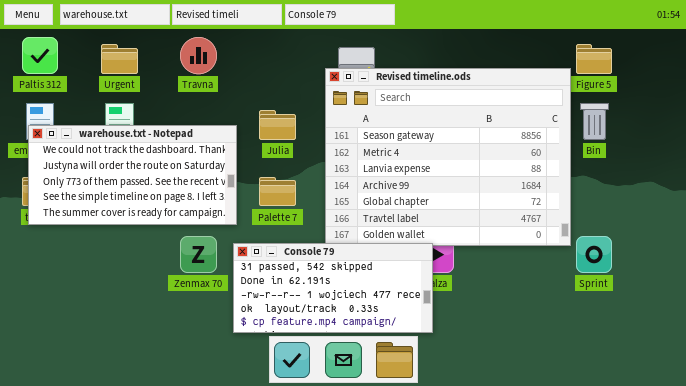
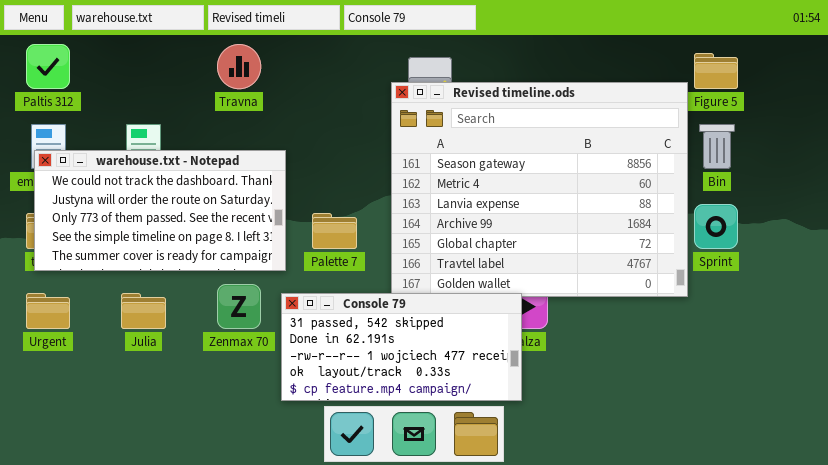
Urgent: [101,44,138,74] -> [26,293,70,329], moved
Julia: [259,110,296,140] -> [121,293,166,329], moved
Sprint: [576,236,612,273] -> [694,204,738,249], moved

